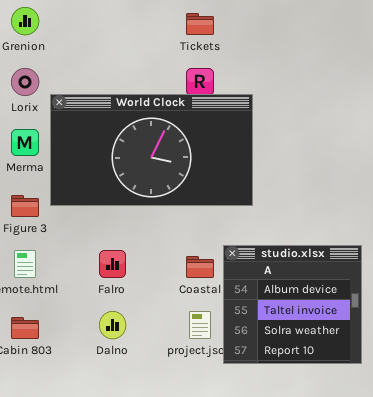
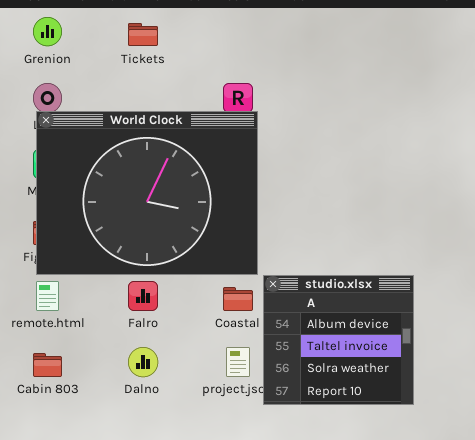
Tickets: [186,13,214,35] -> [128,23,158,46], moved
World Clock: [50,94,253,206] -> [36,111,258,275], moved, resized

